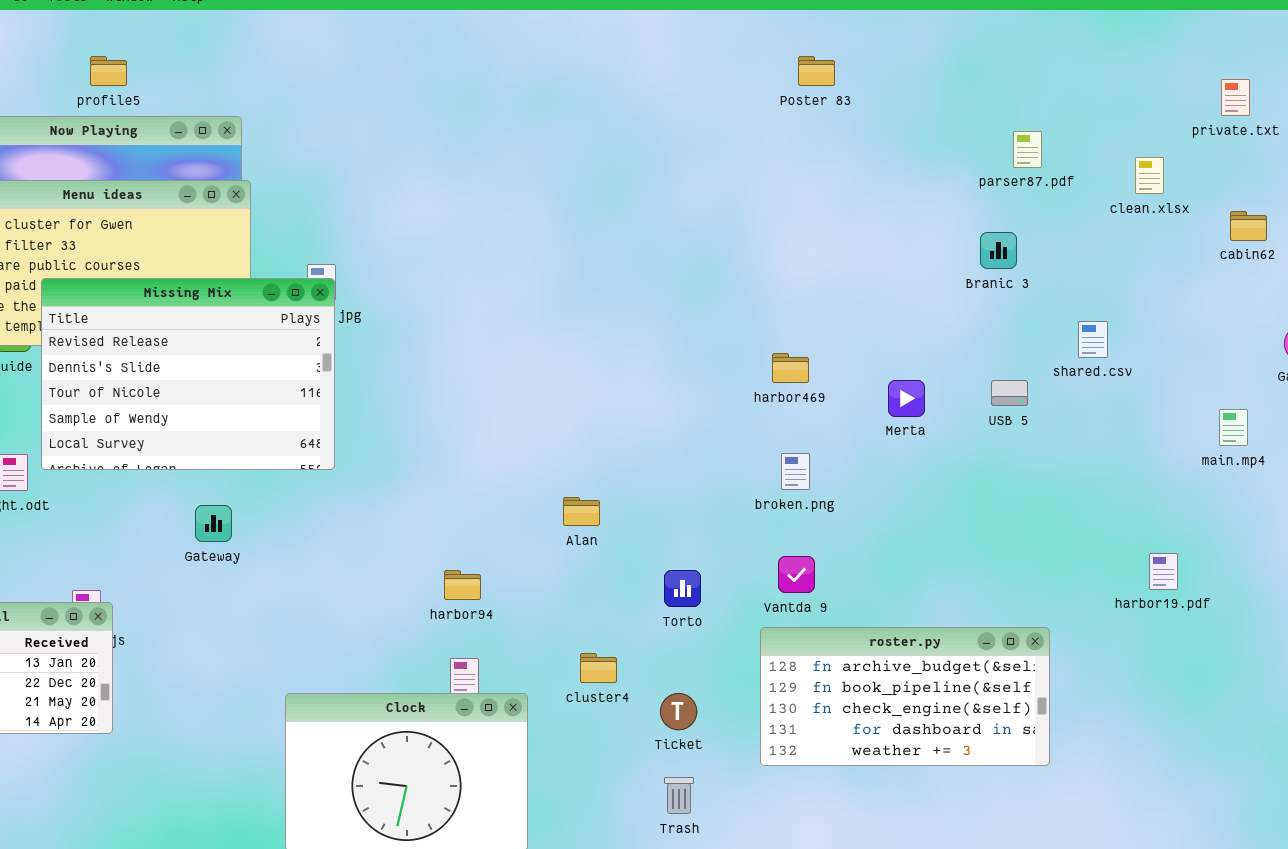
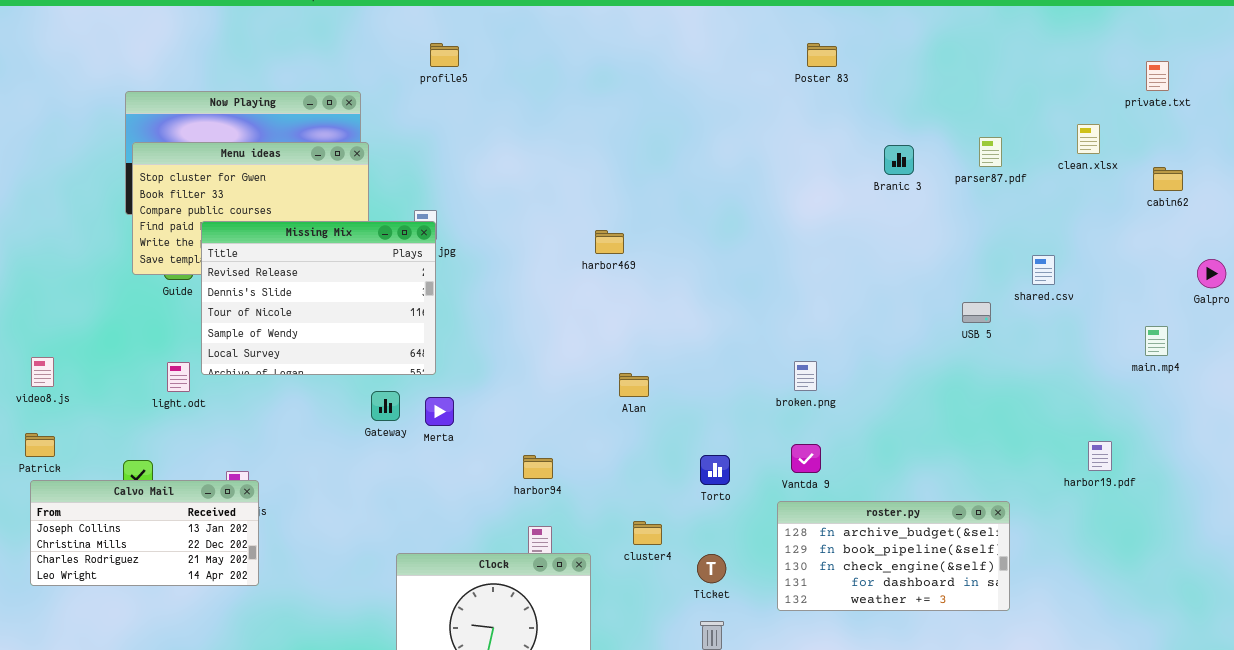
profile5: [90,56,127,86] -> [430,43,459,67], moved
parser87.pdf: [1013,131,1042,168] -> [979,137,1002,167], moved
Branic 3: [980,232,1017,269] -> [884,145,914,175], moved
harbor469: [772,353,809,383] -> [595,230,624,254], moved
Merta: [888,380,925,417] -> [425,397,454,426], moved
Alan: [563,497,600,526] -> [619,373,649,397], moved
Gateway: [195,505,232,542] -> [371,391,400,421], moved

